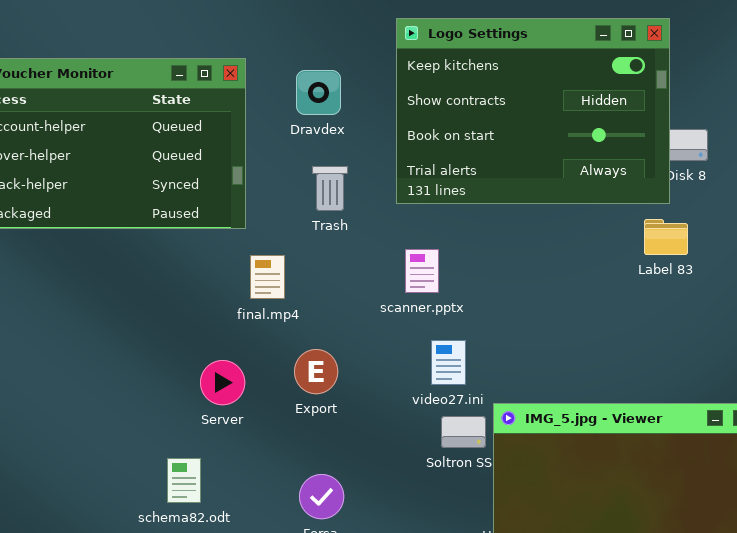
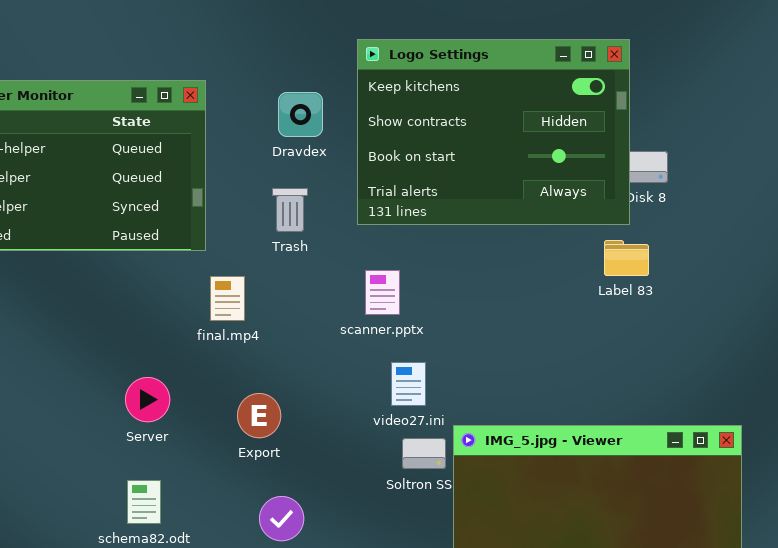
Dravdex: [296,70,341,115] -> [278,92,323,137], moved
Export: [294,349,338,394] -> [237,393,281,438], moved
Server: [200,360,245,405] -> [125,377,170,422], moved

